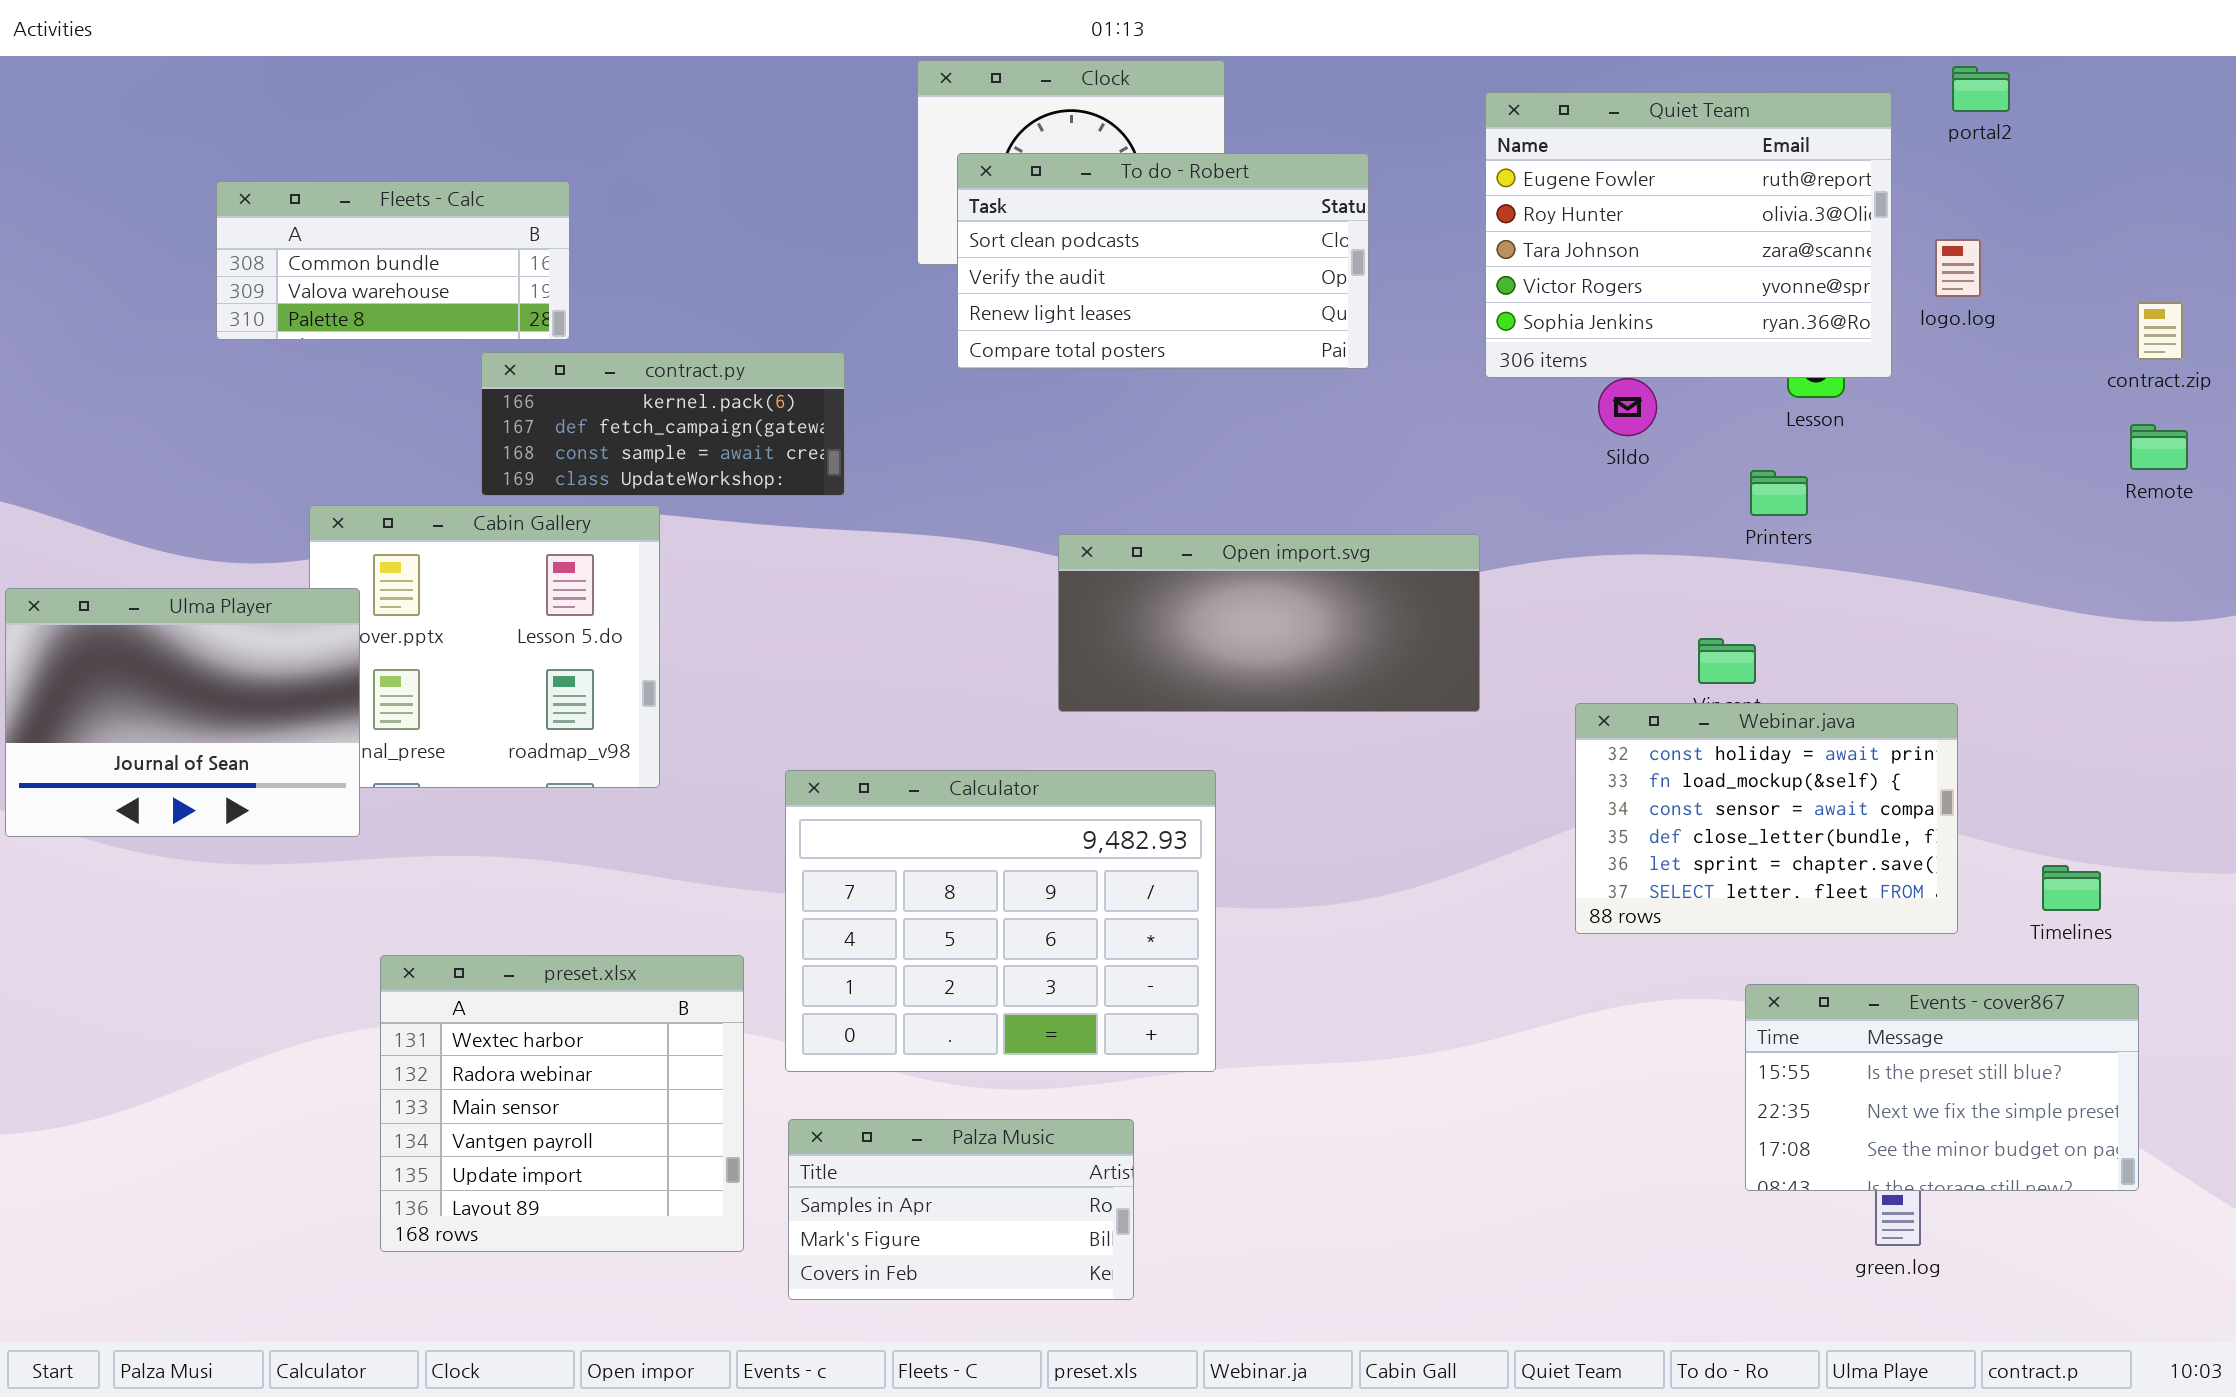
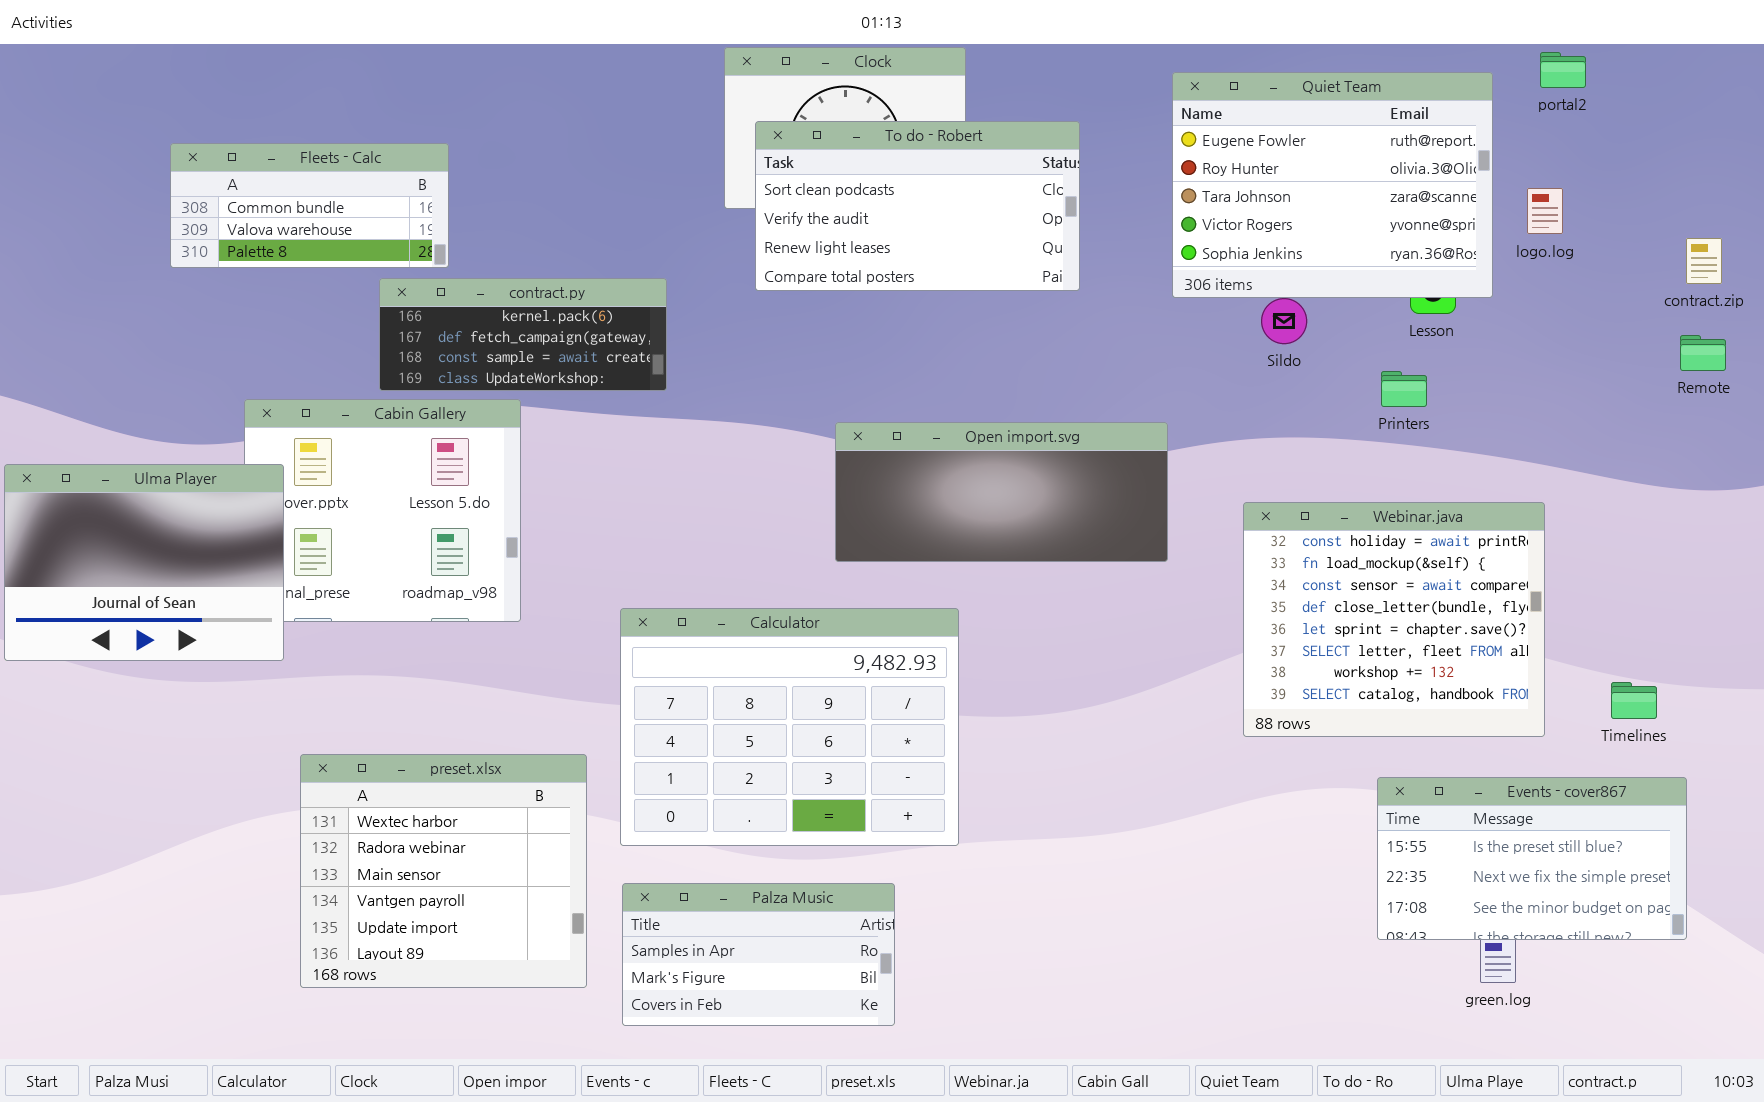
Webinar.java: [1575,703,1958,934] -> [1243,502,1545,737], resized

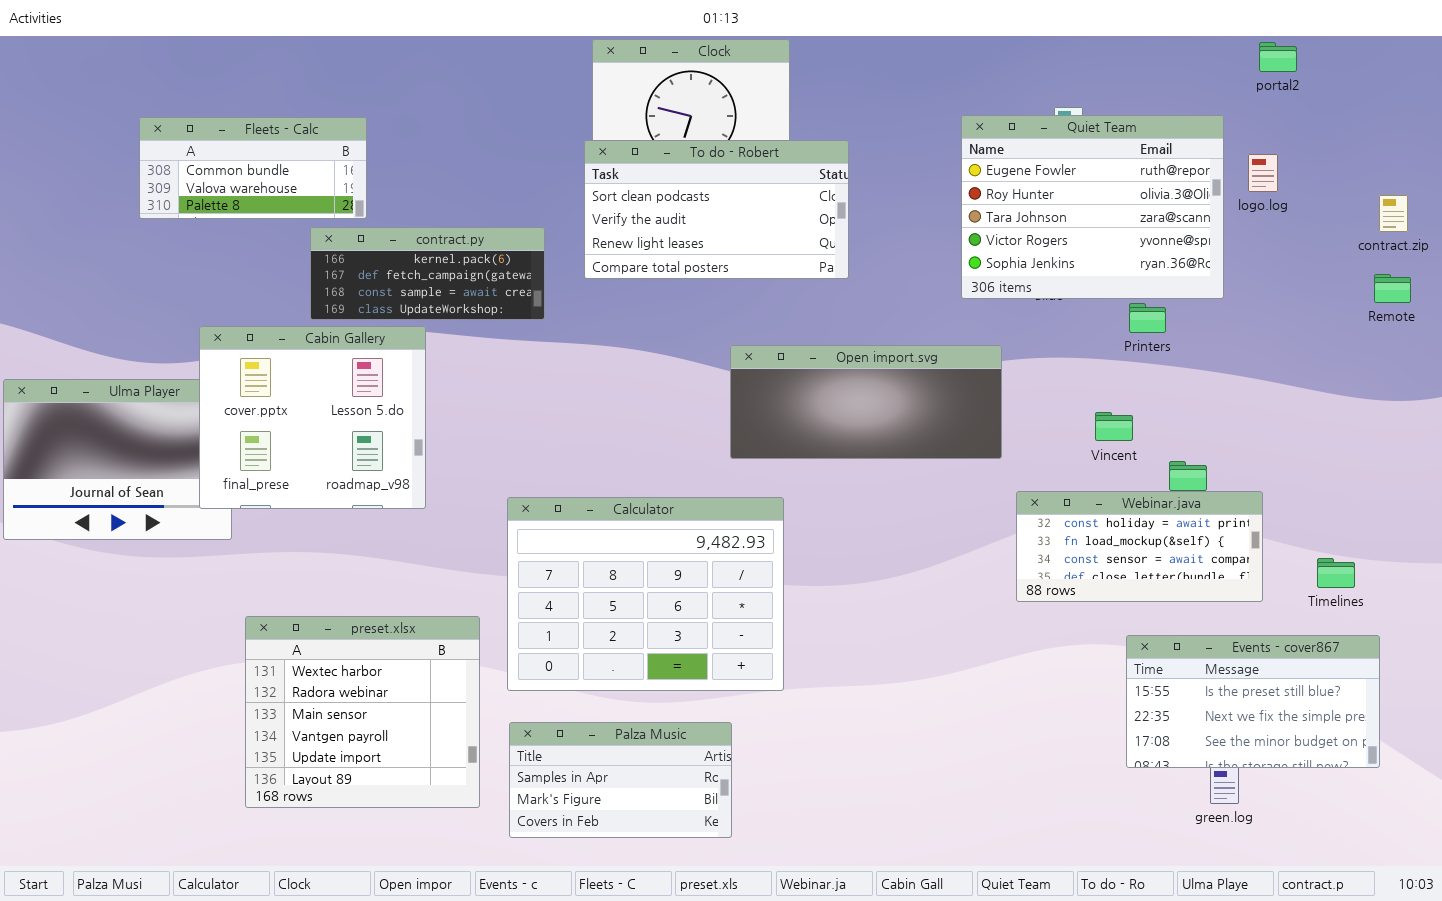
Quiet Team: [1172,72,1493,298] -> [961,115,1224,299], moved
To do - Robert: [755,121,1080,291] -> [584,140,849,279], moved
Cabin Gallery: [244,399,521,622] -> [199,326,426,509], raised
Open import.svg: [835,422,1168,562] -> [730,345,1002,459], moved
Webinar.java: [1243,502,1545,737] -> [1016,491,1263,602], resized

